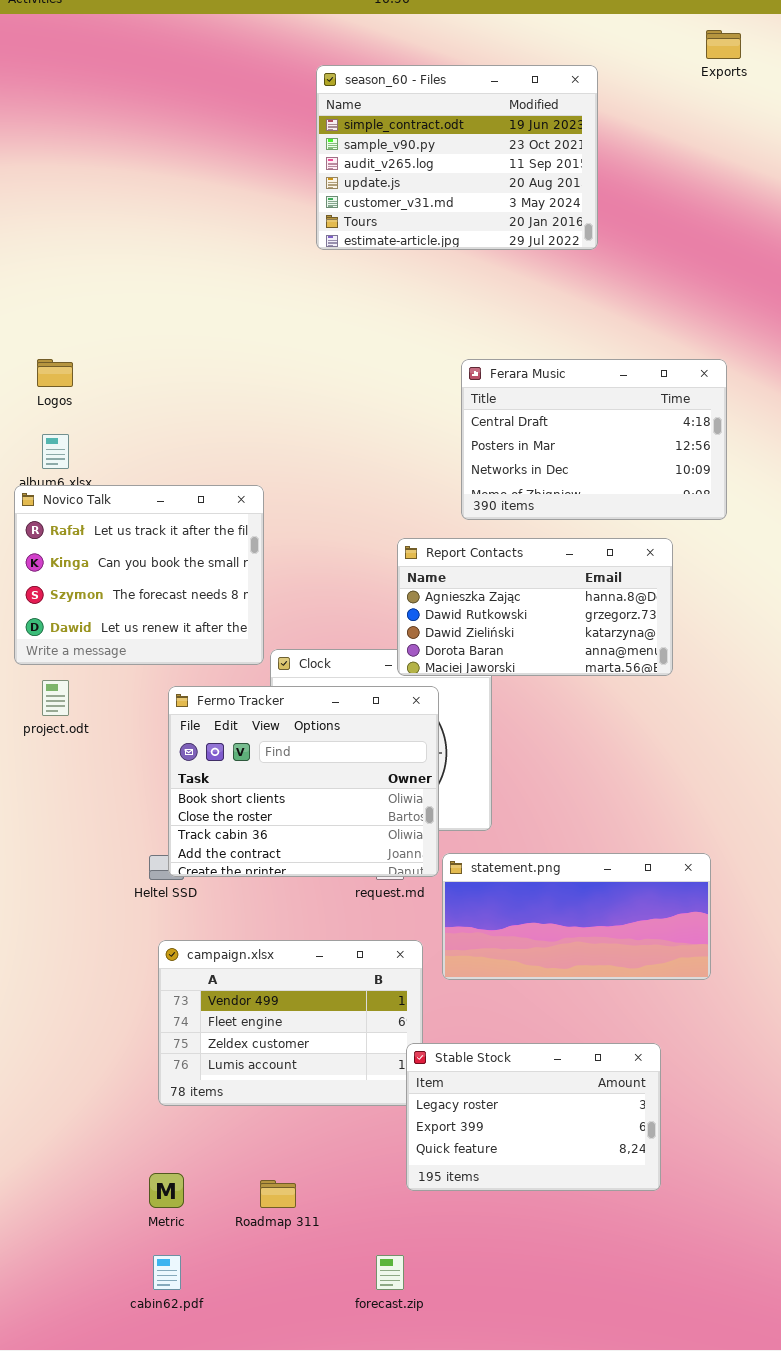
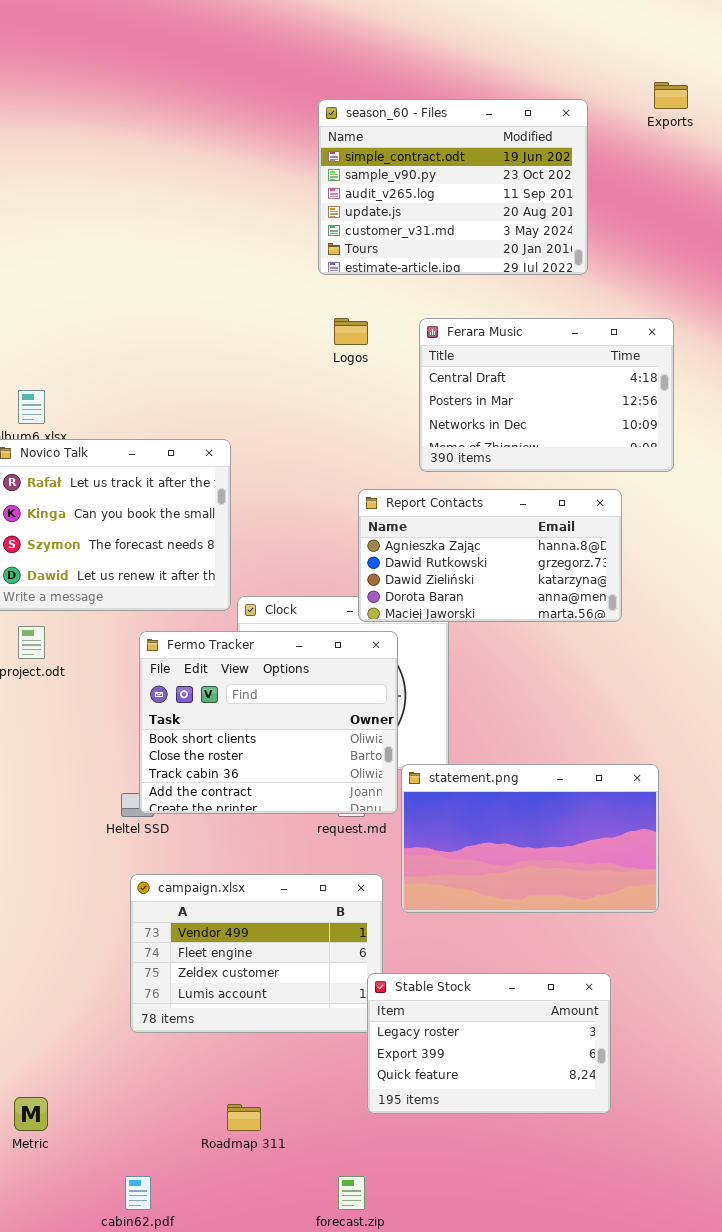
Exports: [706,30,741,59] -> [654,82,688,109], moved
season_60 - Files: [316,65,598,250] -> [318,99,588,275], moved
Logos: [37,359,73,387] -> [334,318,368,345], moved
statement.png: [442,853,711,980] -> [401,764,659,913], resized
Metric: [149,1173,184,1208] -> [14,1097,48,1131], moved

